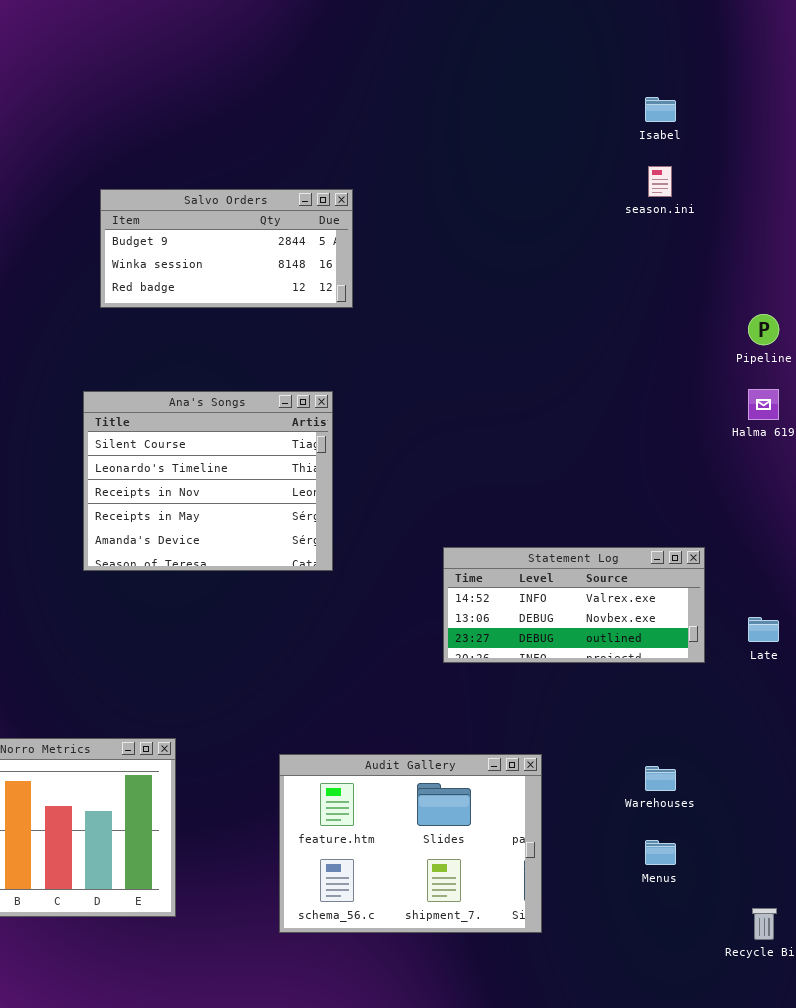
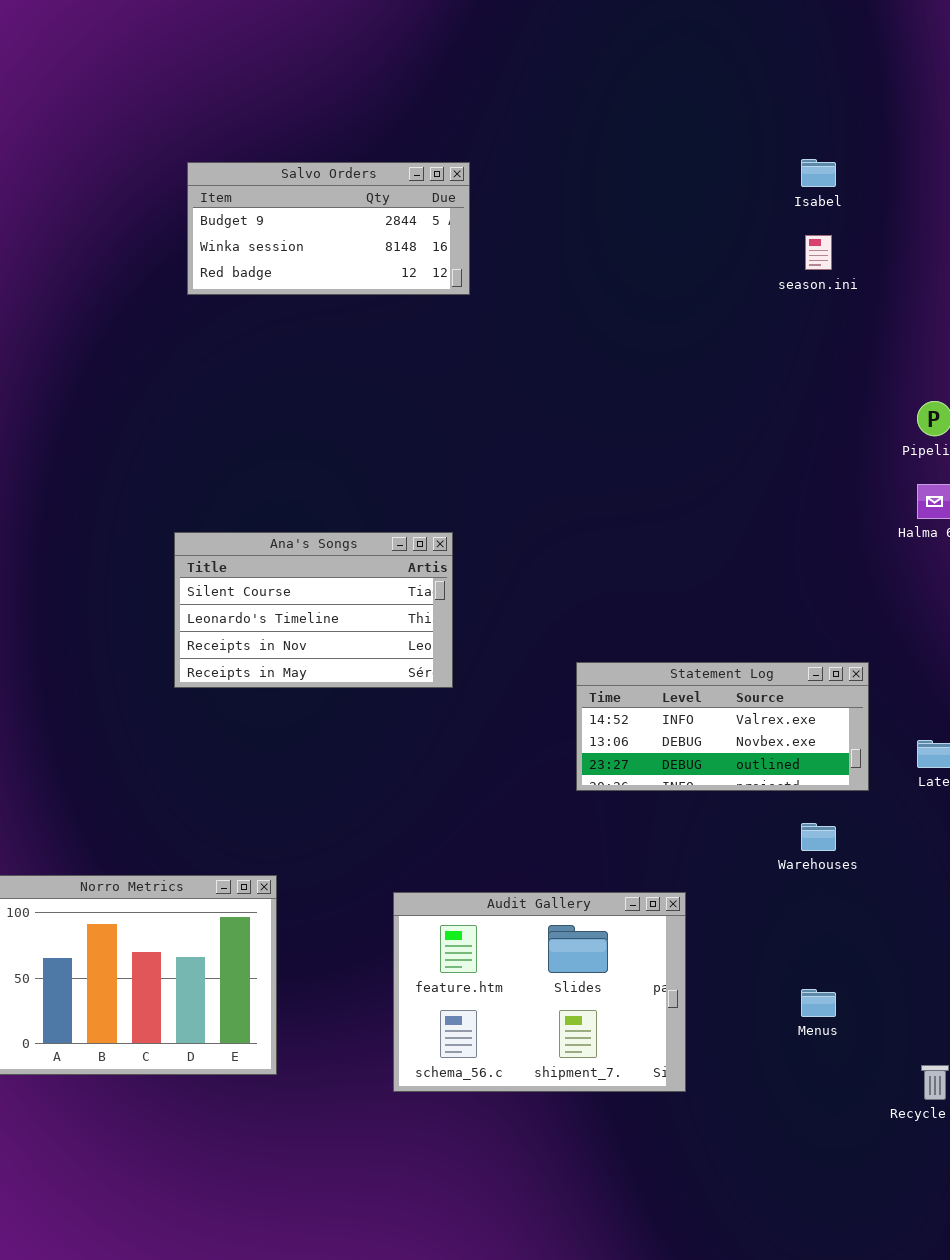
Salvo Orders: [100,189,353,308] -> [187,162,470,295], moved
Ana's Songs: [83,391,333,571] -> [174,532,453,688], resized
Warehouses: [645,766,676,791] -> [801,823,836,851], moved

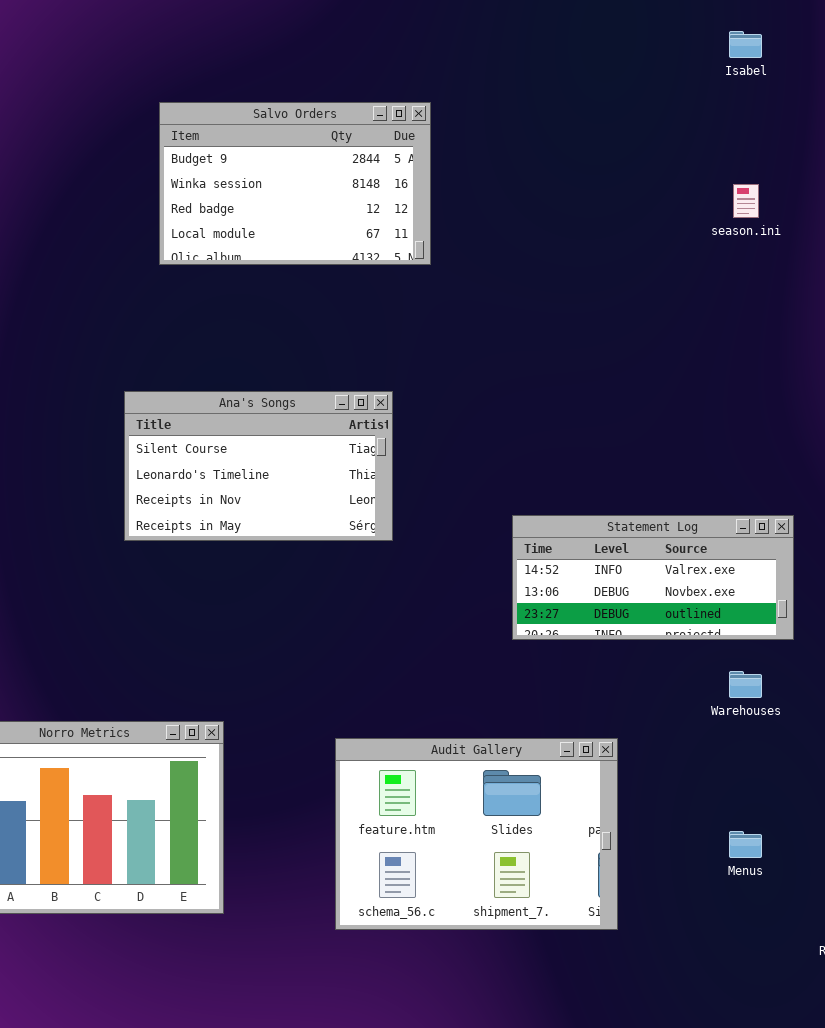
Salvo Orders: [187,162,470,295] -> [159,102,431,265], moved, resized
season.ini: [805,235,832,270] -> [733,184,759,218], moved

